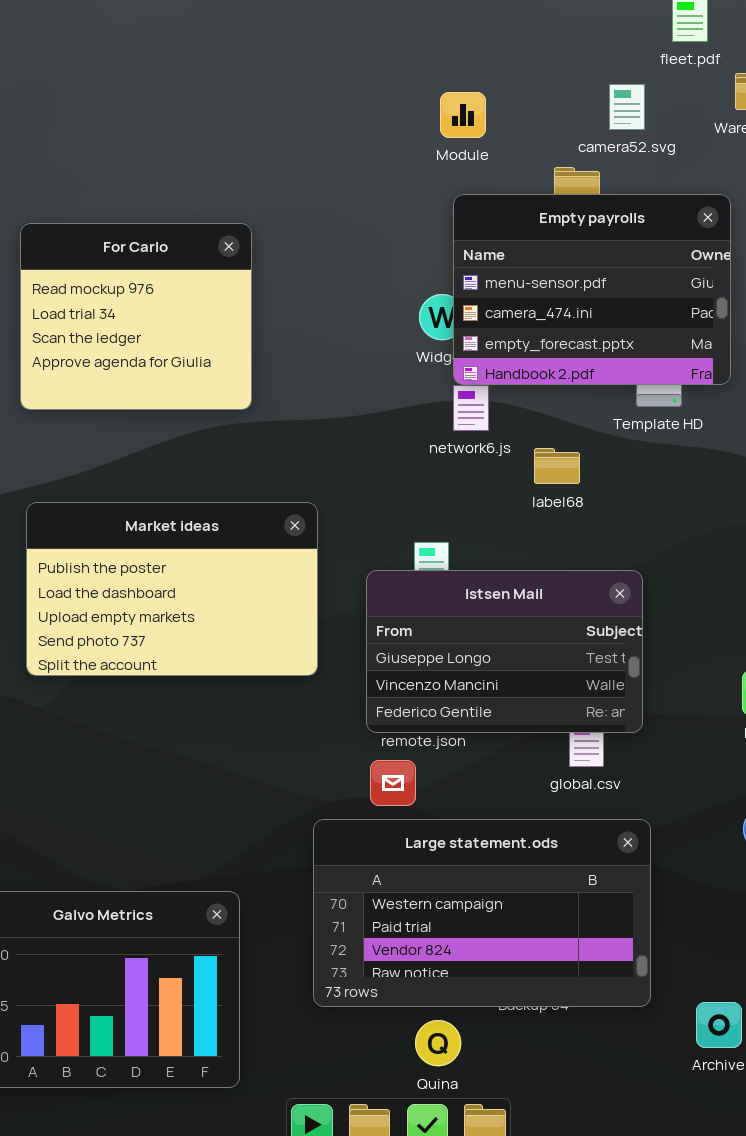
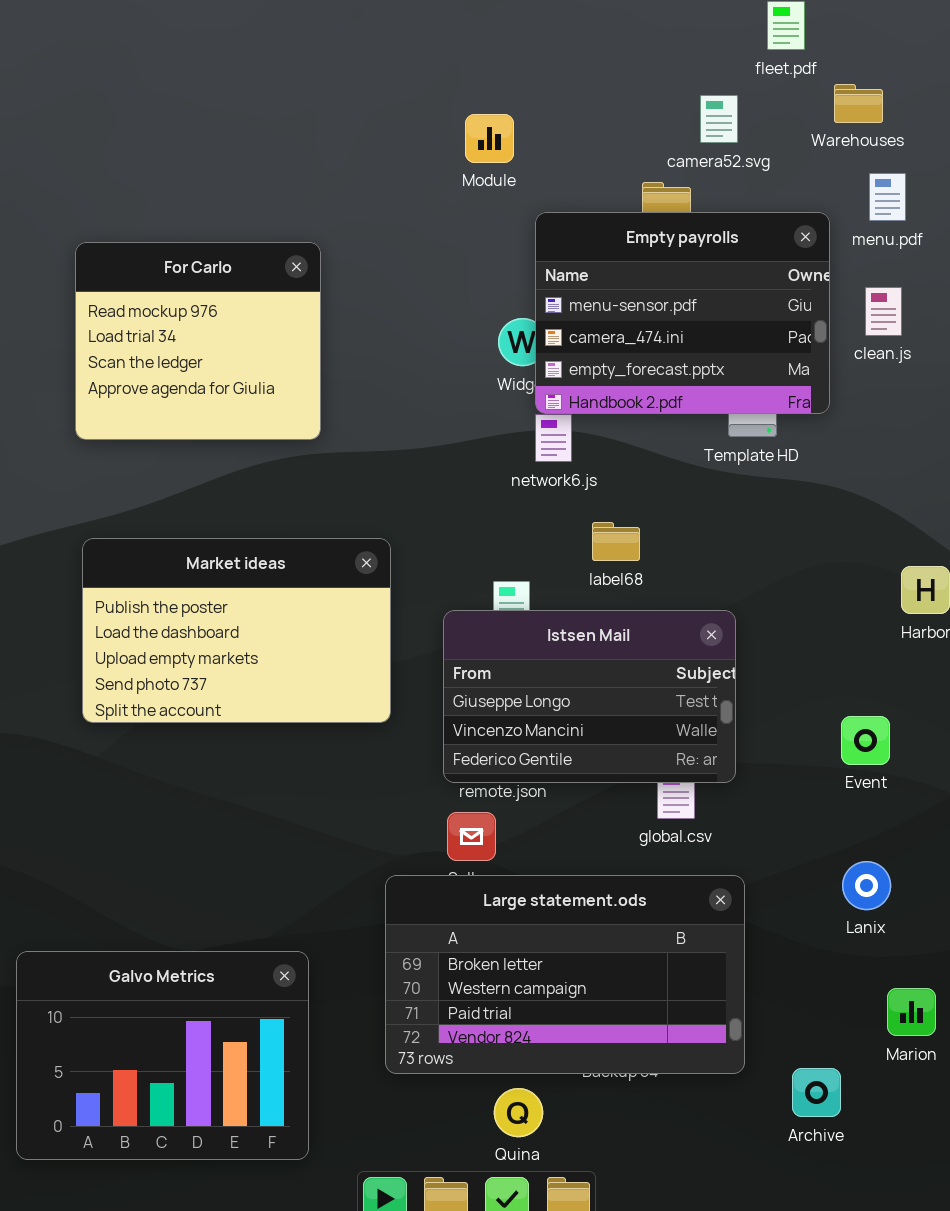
Module: [440,92,486,138] -> [465,114,514,163], moved
label68: [534,448,580,484] -> [592,522,640,561], moved
Large statement.ods: [313,819,651,1007] -> [385,875,745,1074], scrolled up 1 row

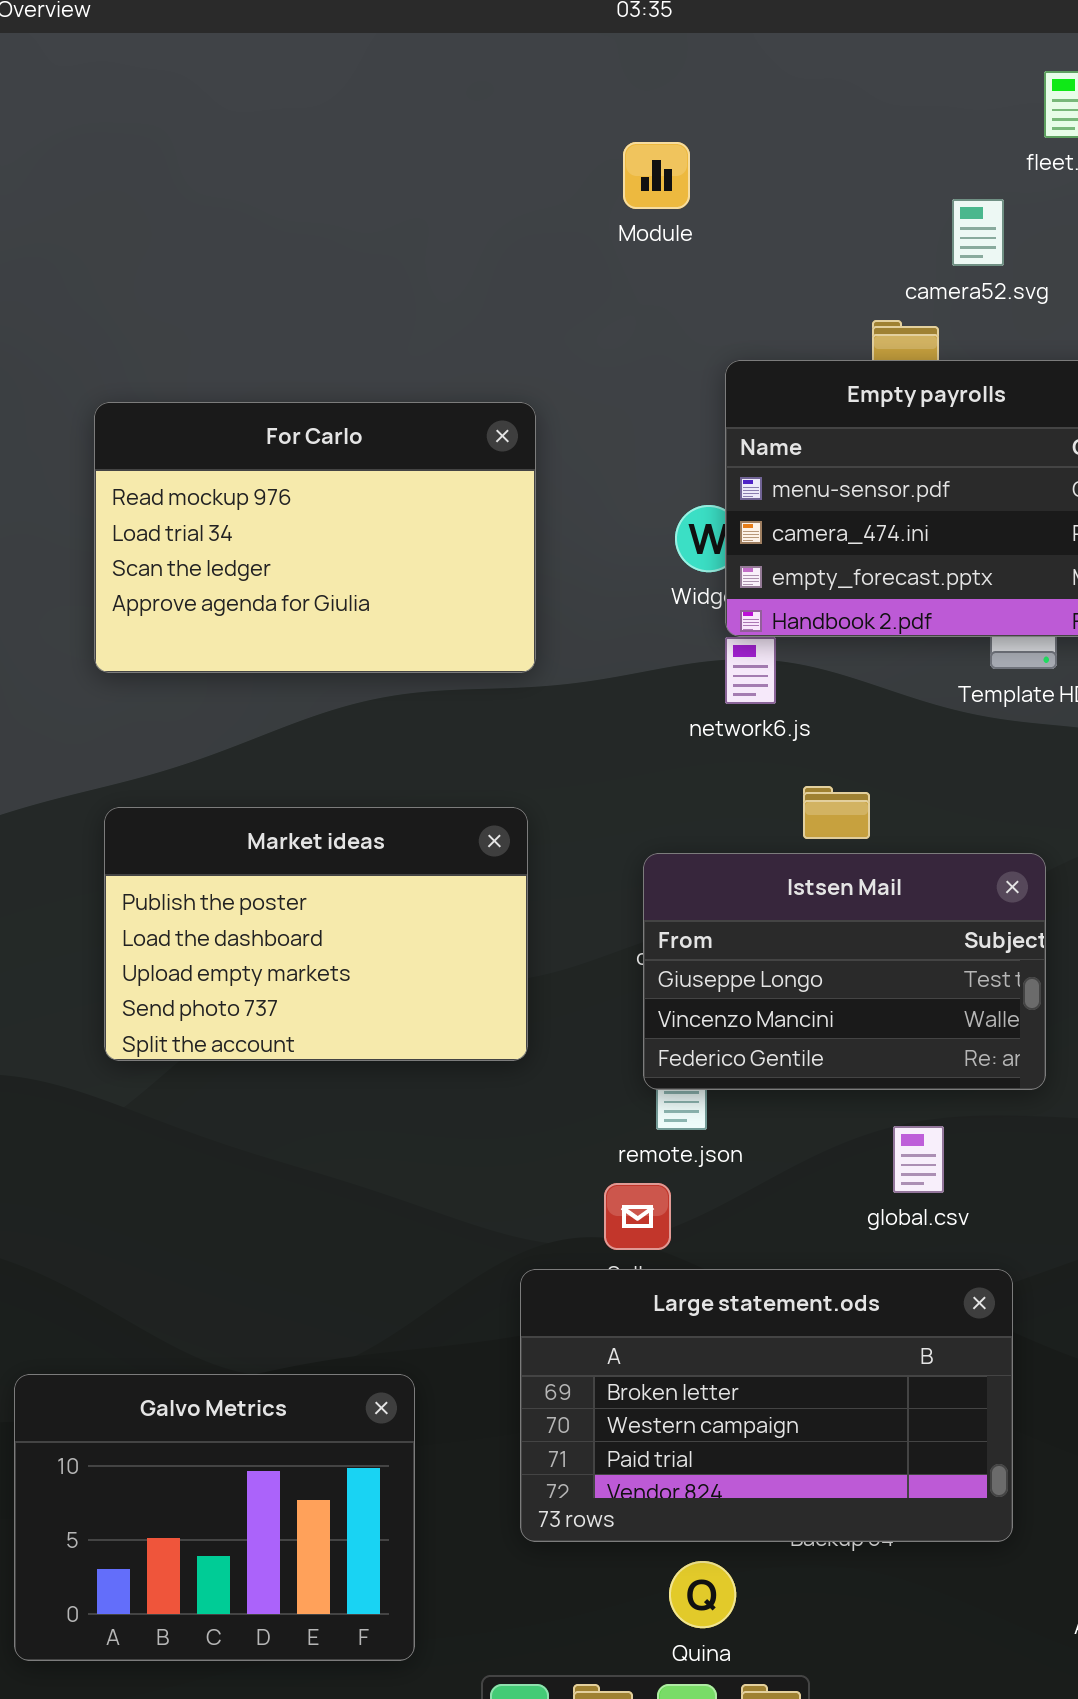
Module: [465,114,514,163] -> [623,142,690,209], moved
For Carlo: [75,242,321,440] -> [94,402,536,673], resized
Istsen Mail: [443,610,736,783] -> [643,853,1046,1090], moved

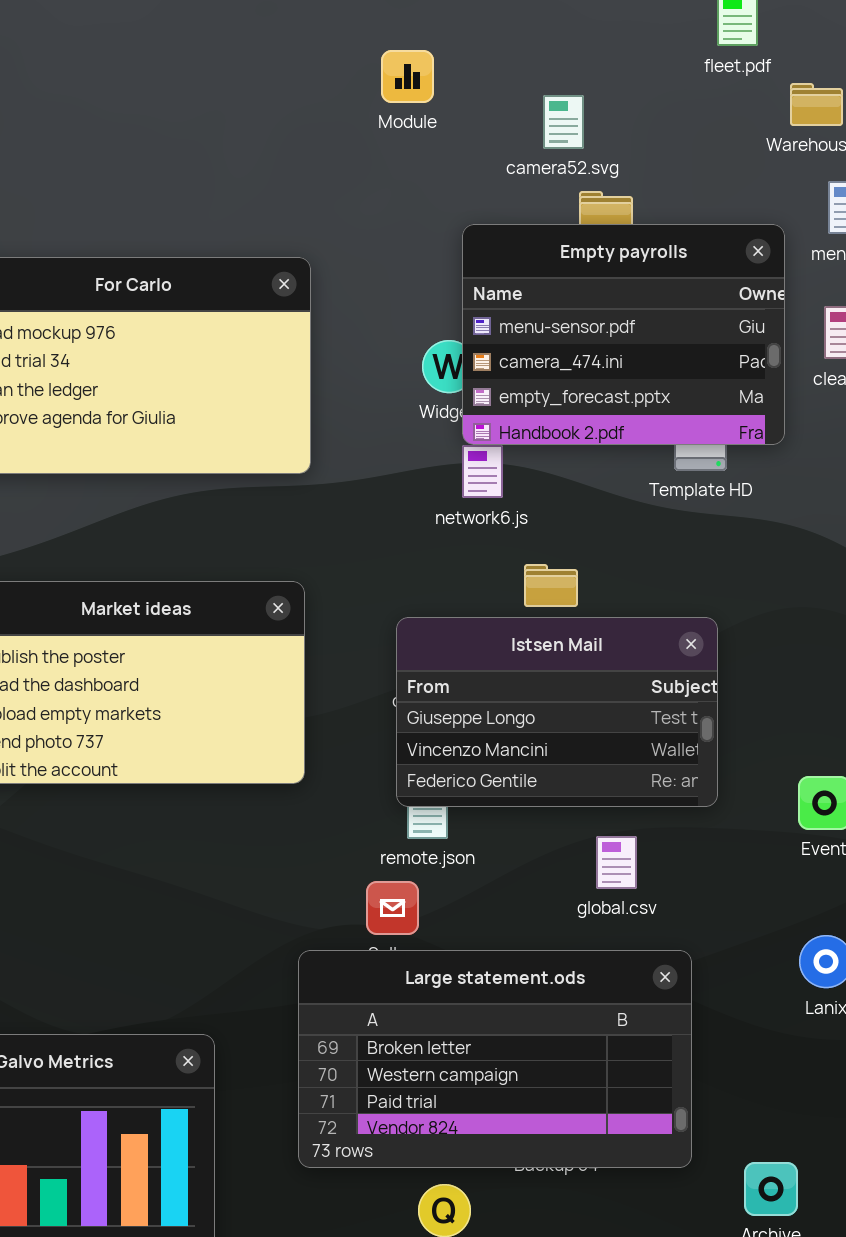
camera52.svg: [952,199,1004,266] -> [543,95,584,149], moved

